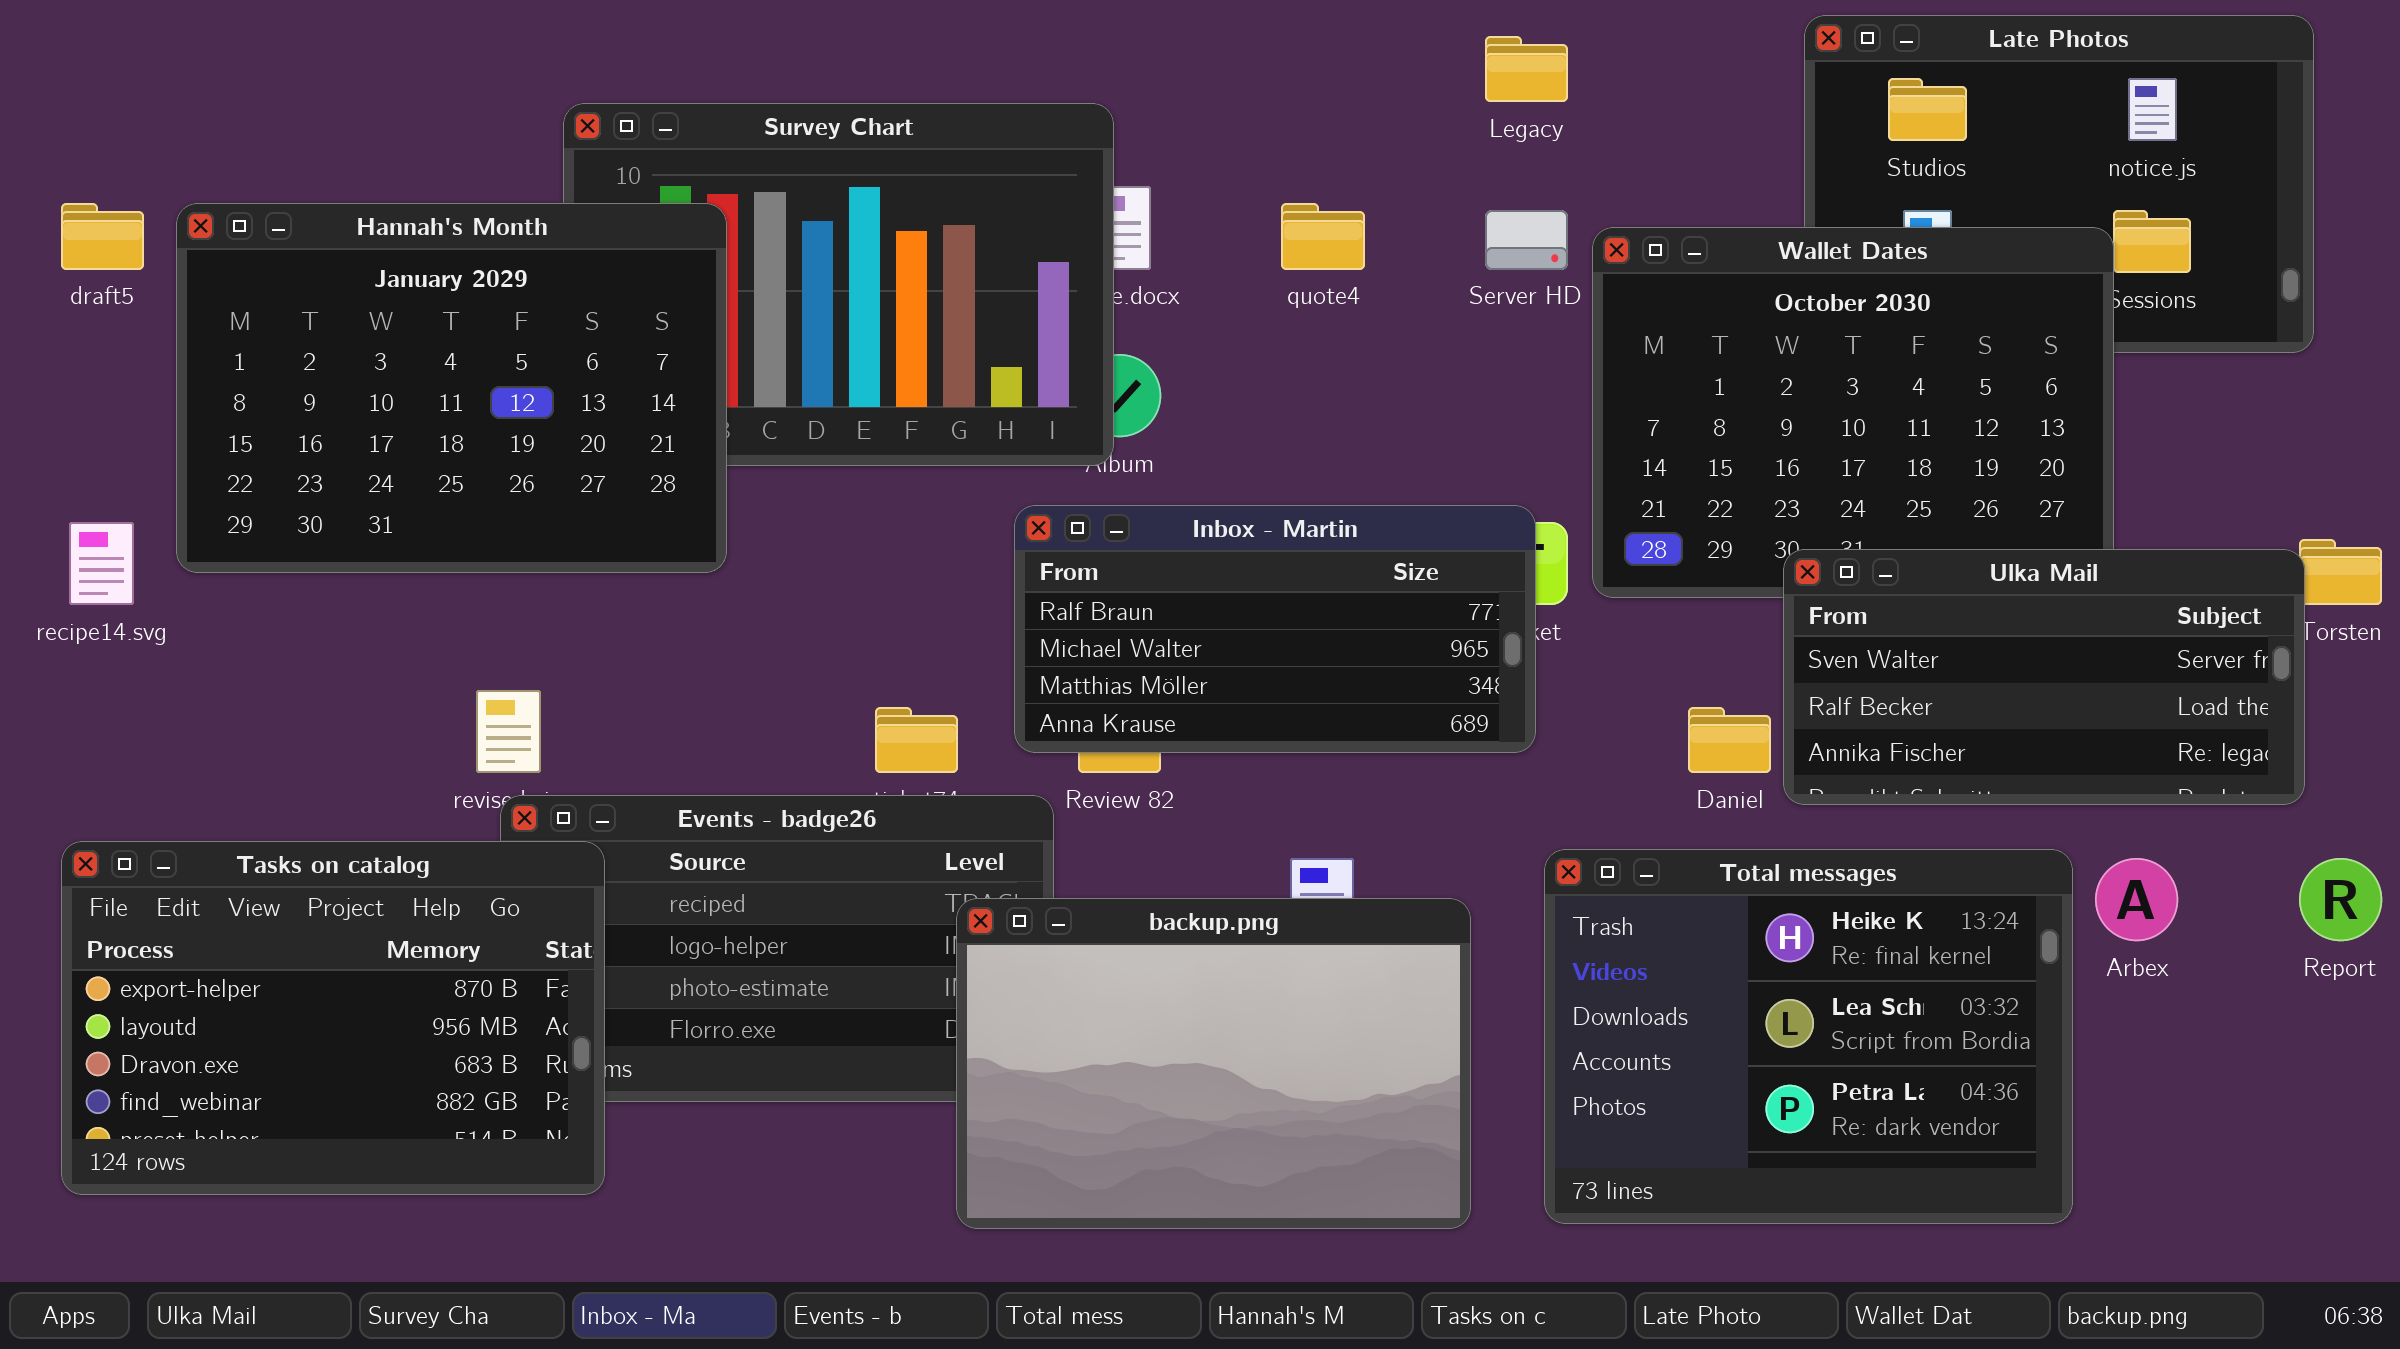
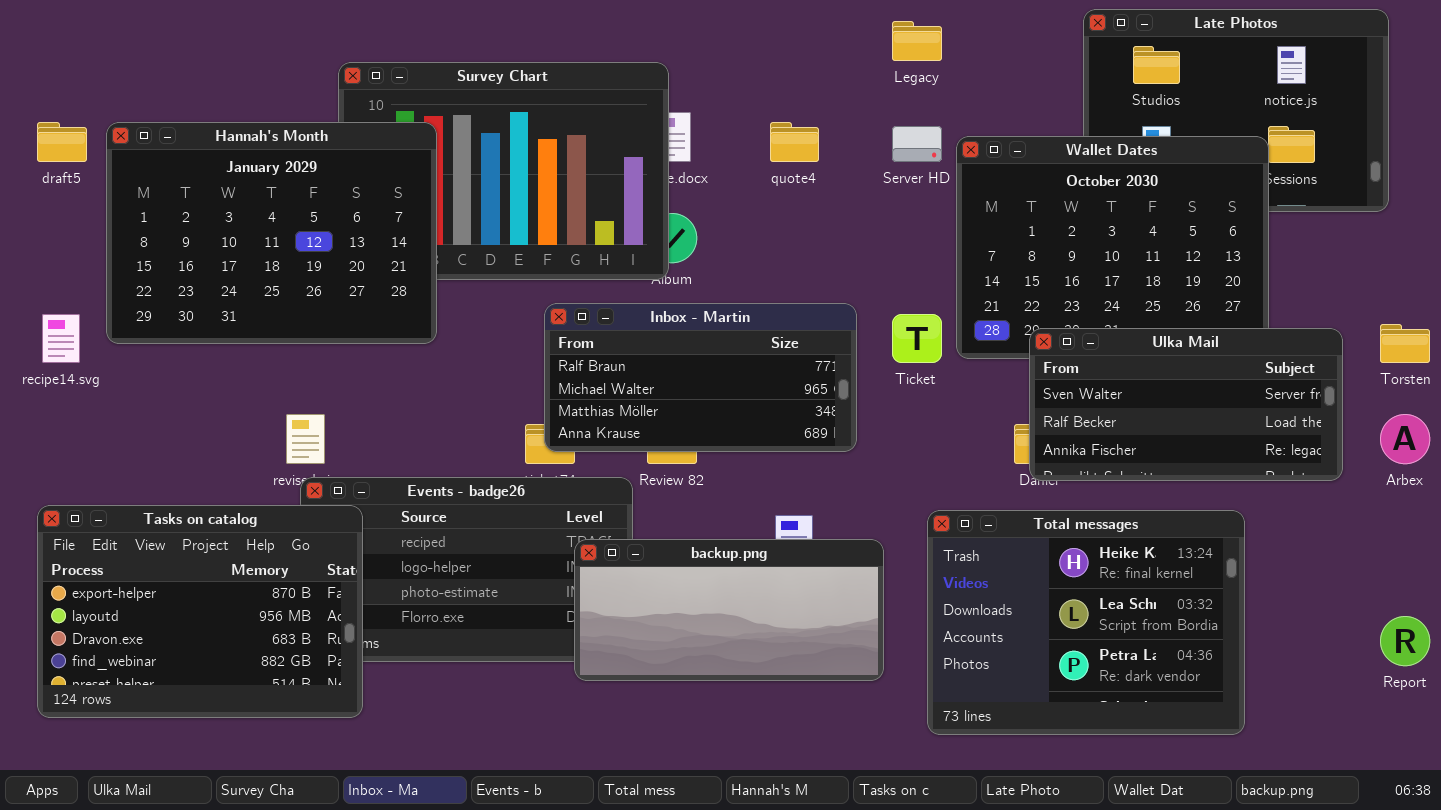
Inbox - Martin: [1014,505,1536,753] -> [544,303,857,452], moved
Ulka Mail: [1783,549,2305,805] -> [1029,328,1343,481], moved
Arbex: [2095,858,2178,941] -> [1380,414,1430,464], moved
Report: [2299,858,2382,941] -> [1380,616,1430,666], moved
backup.png: [956,898,1471,1229] -> [574,539,884,681], resized

